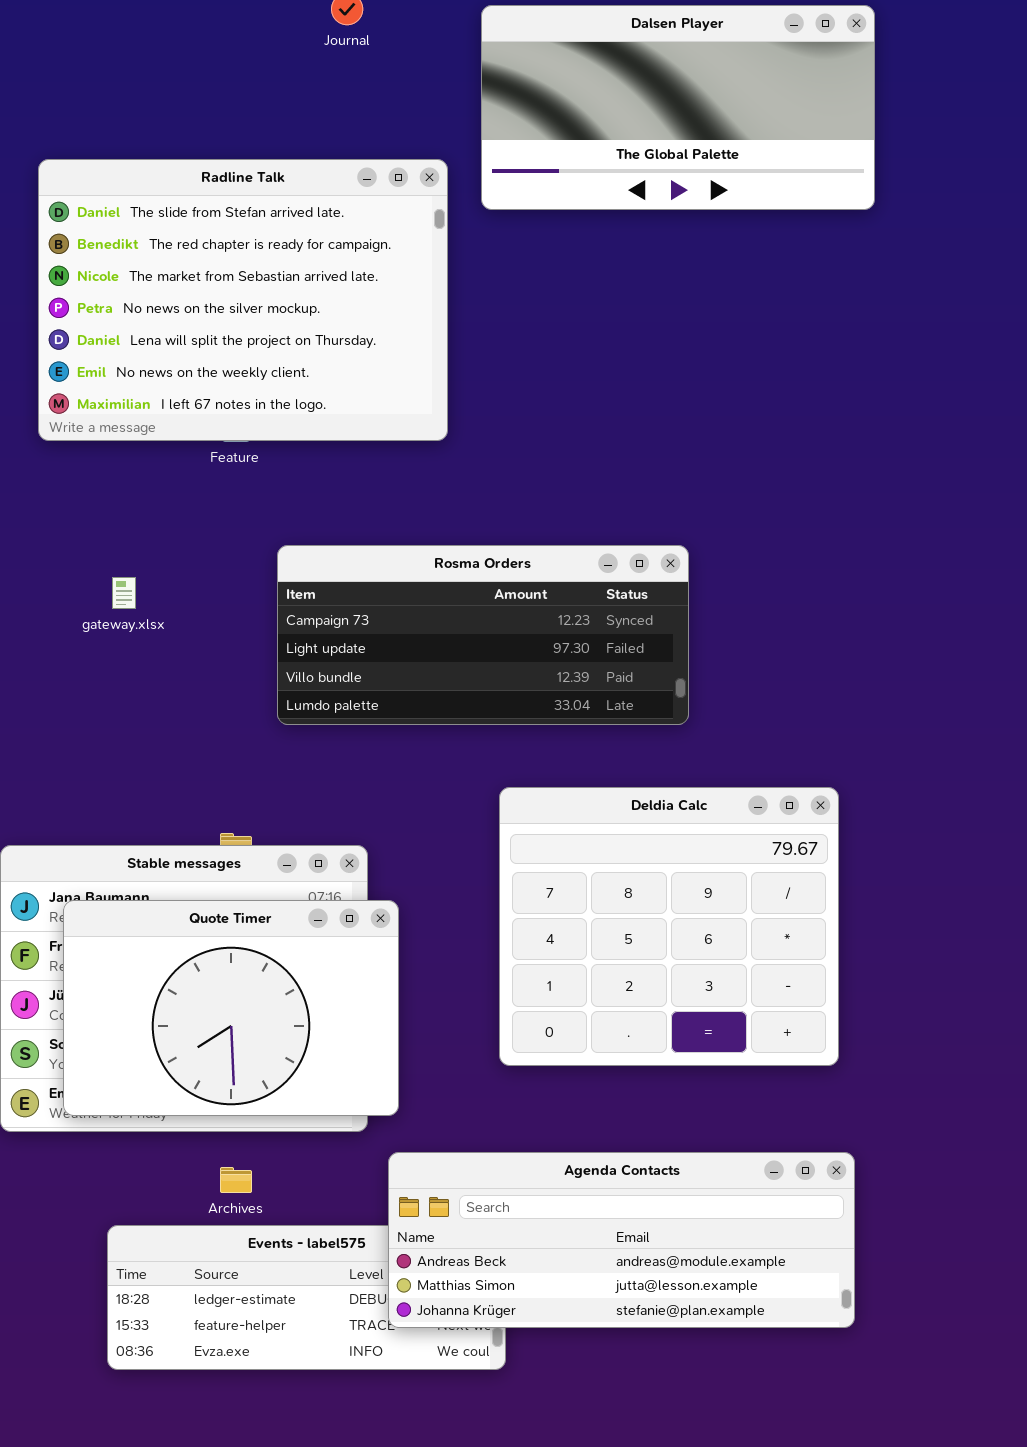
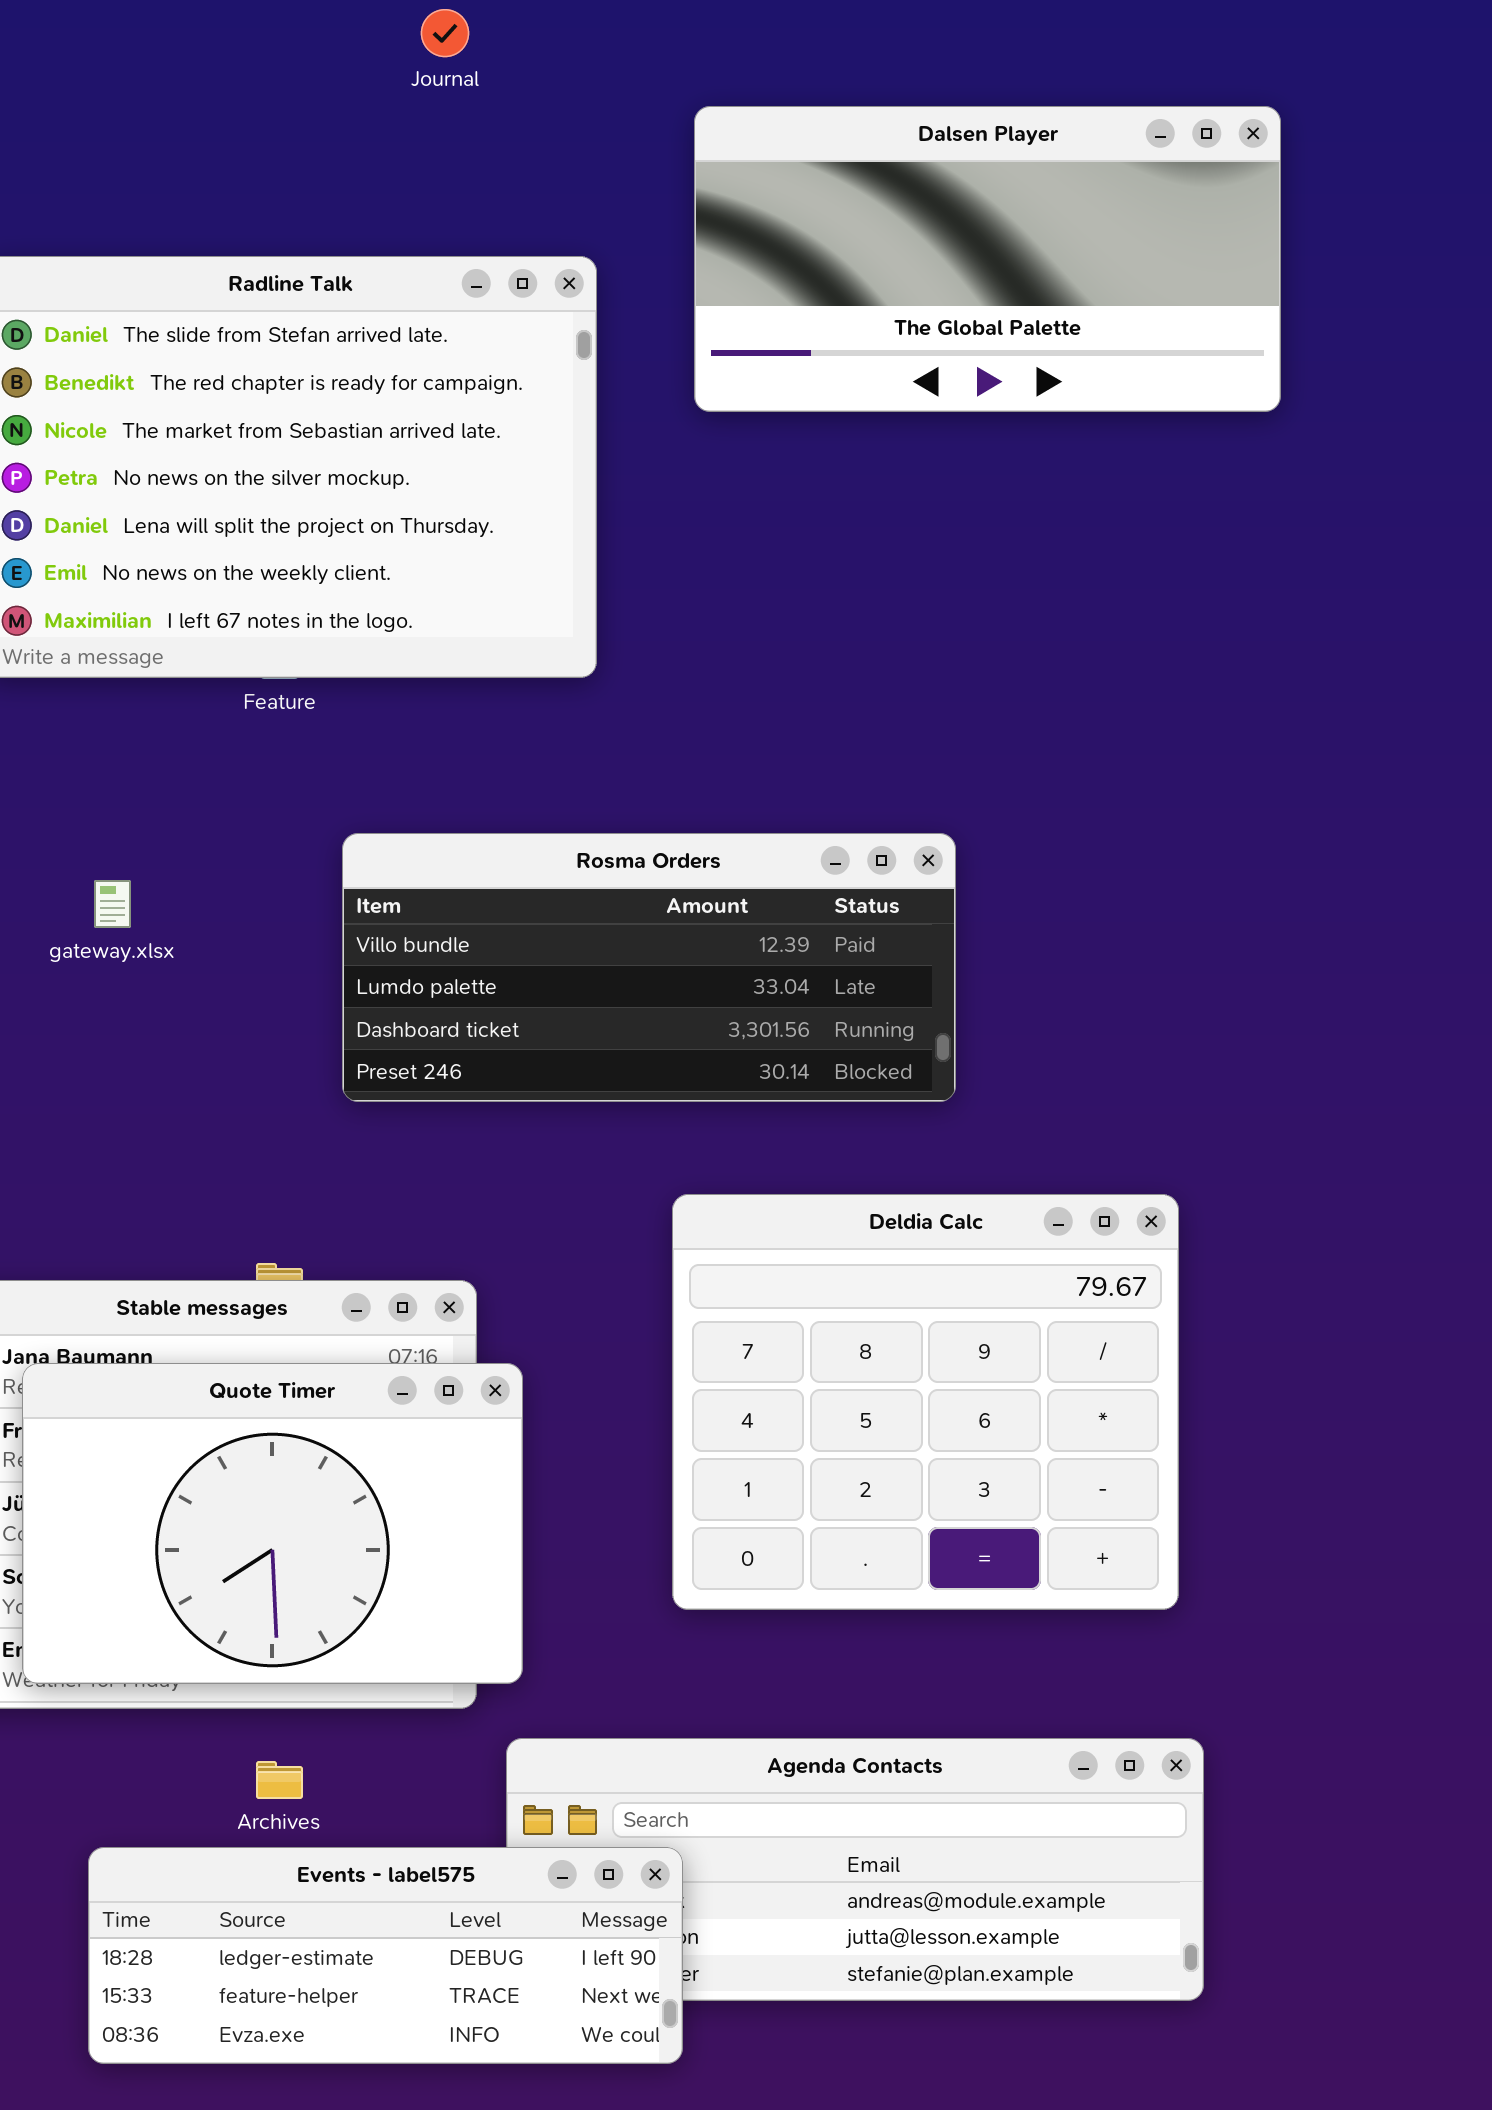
Dalsen Player: [481,5,875,210] -> [694,106,1281,412], moved
Rosma Orders: [277,545,689,725] -> [342,833,956,1102], scrolled down 2 rows
Events - label575: [107,1225,506,1370] -> [88,1847,683,2064], raised

